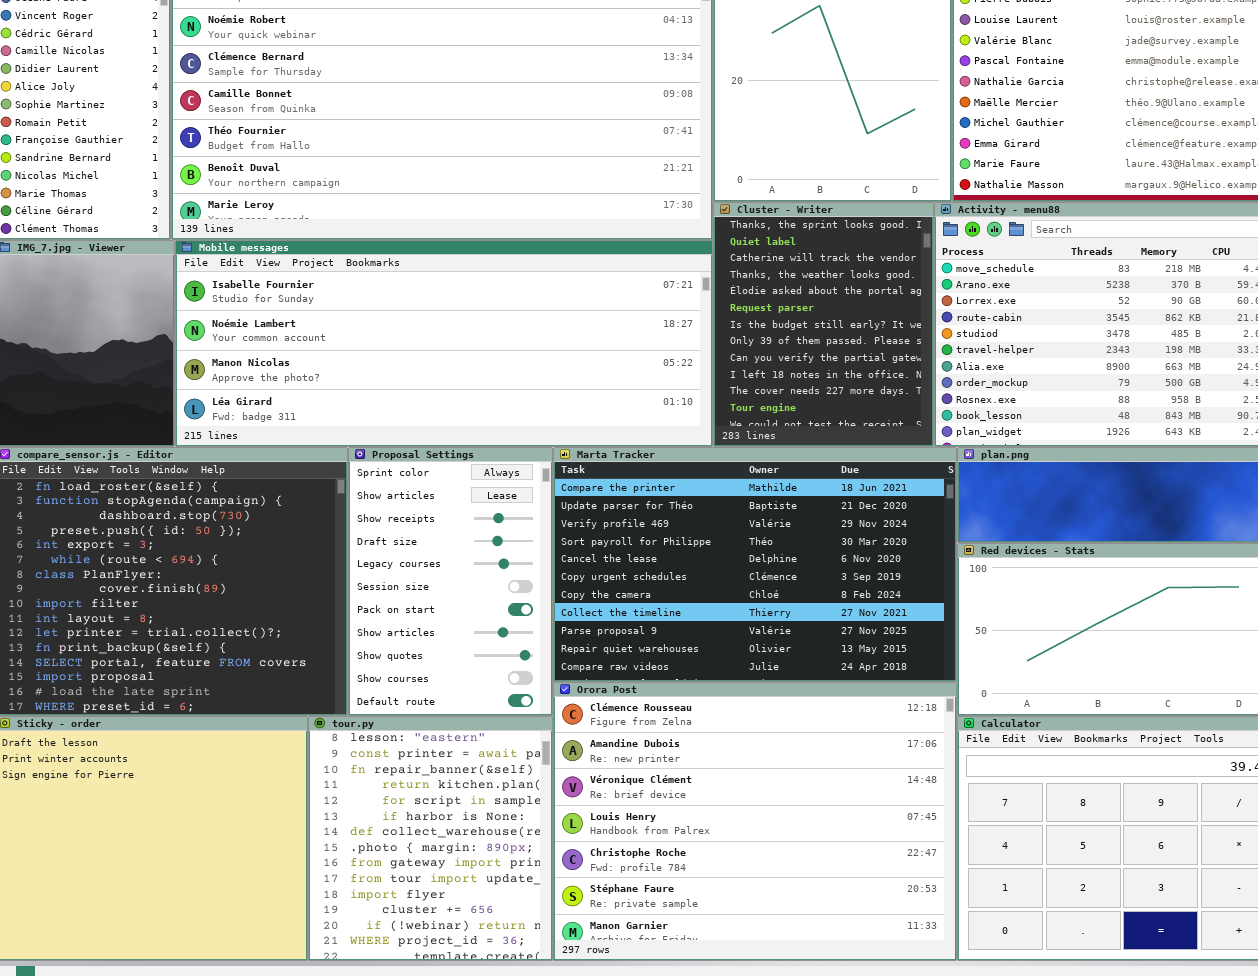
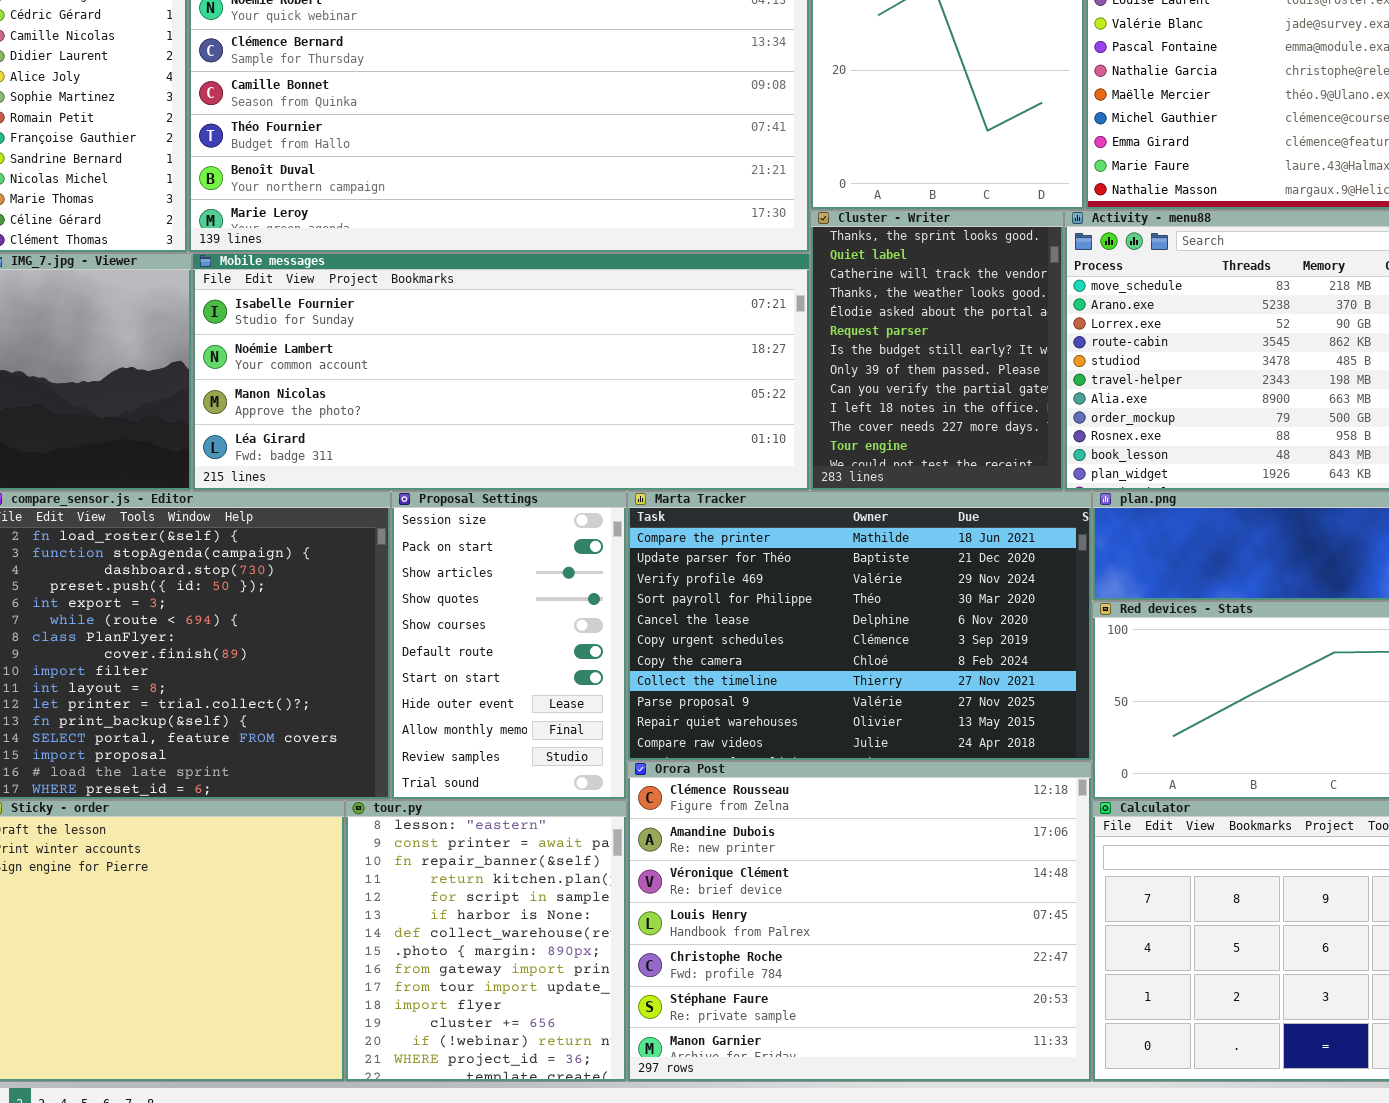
Proposal Settings: [348,447,553,716] -> [391,491,627,800], scrolled down 5 rows

